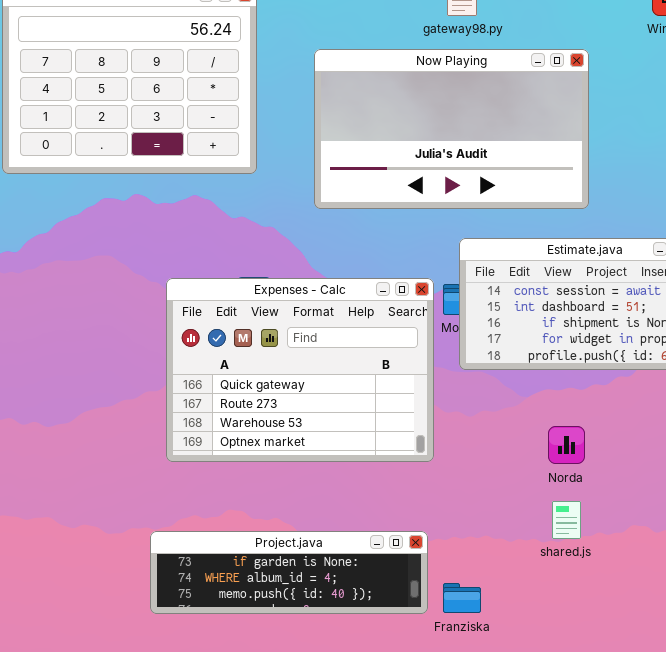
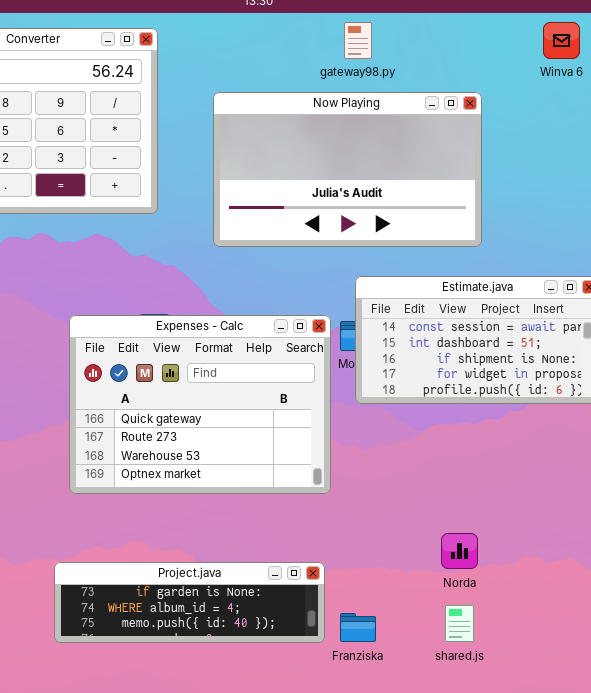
Norda: [548,426,585,464] -> [441,533,478,569], moved
shared.js: [552,501,581,539] -> [445,605,474,642], moved

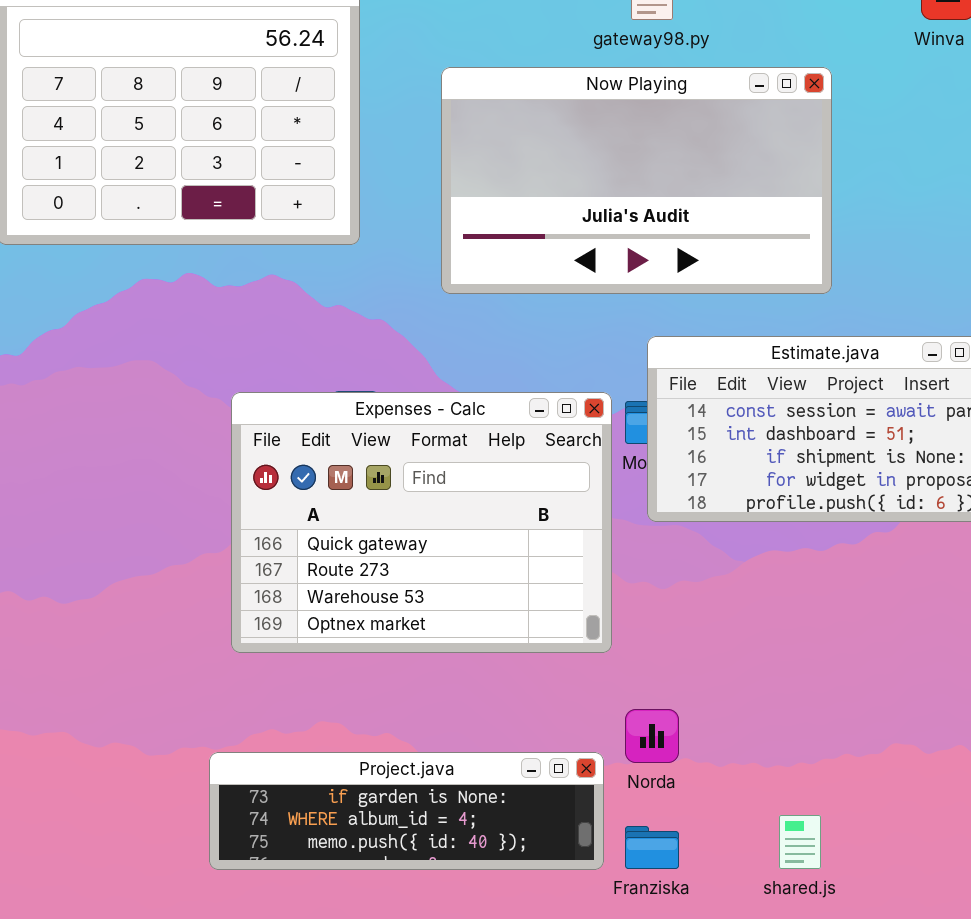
Norda: [441,533,478,569] -> [625,709,679,763], moved

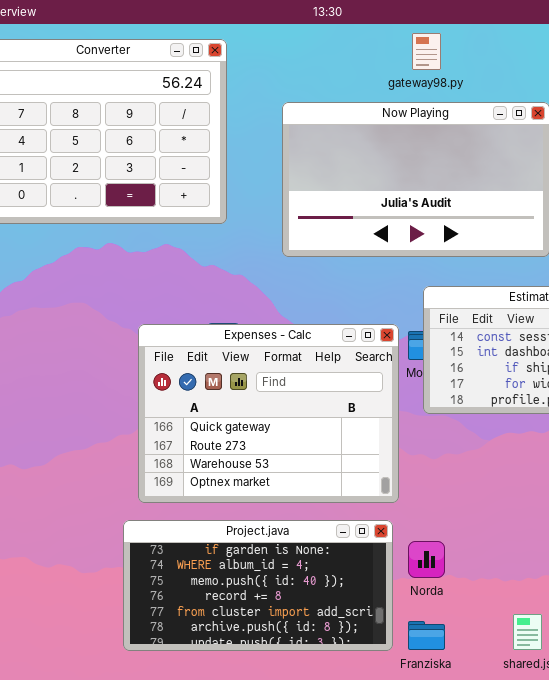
Project.java: [209,752,604,870] -> [123,520,393,651], resized

